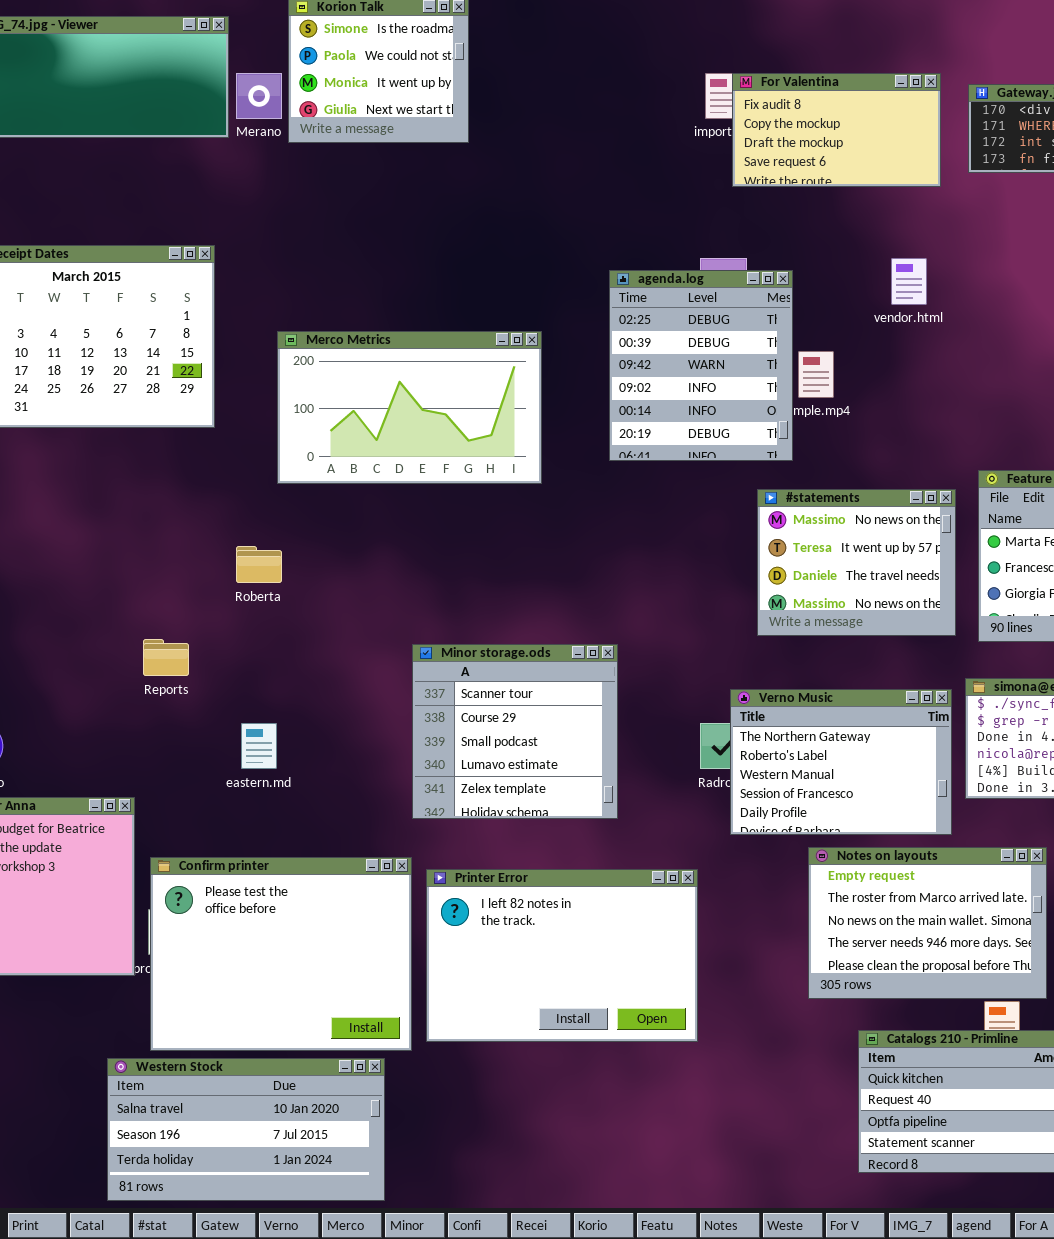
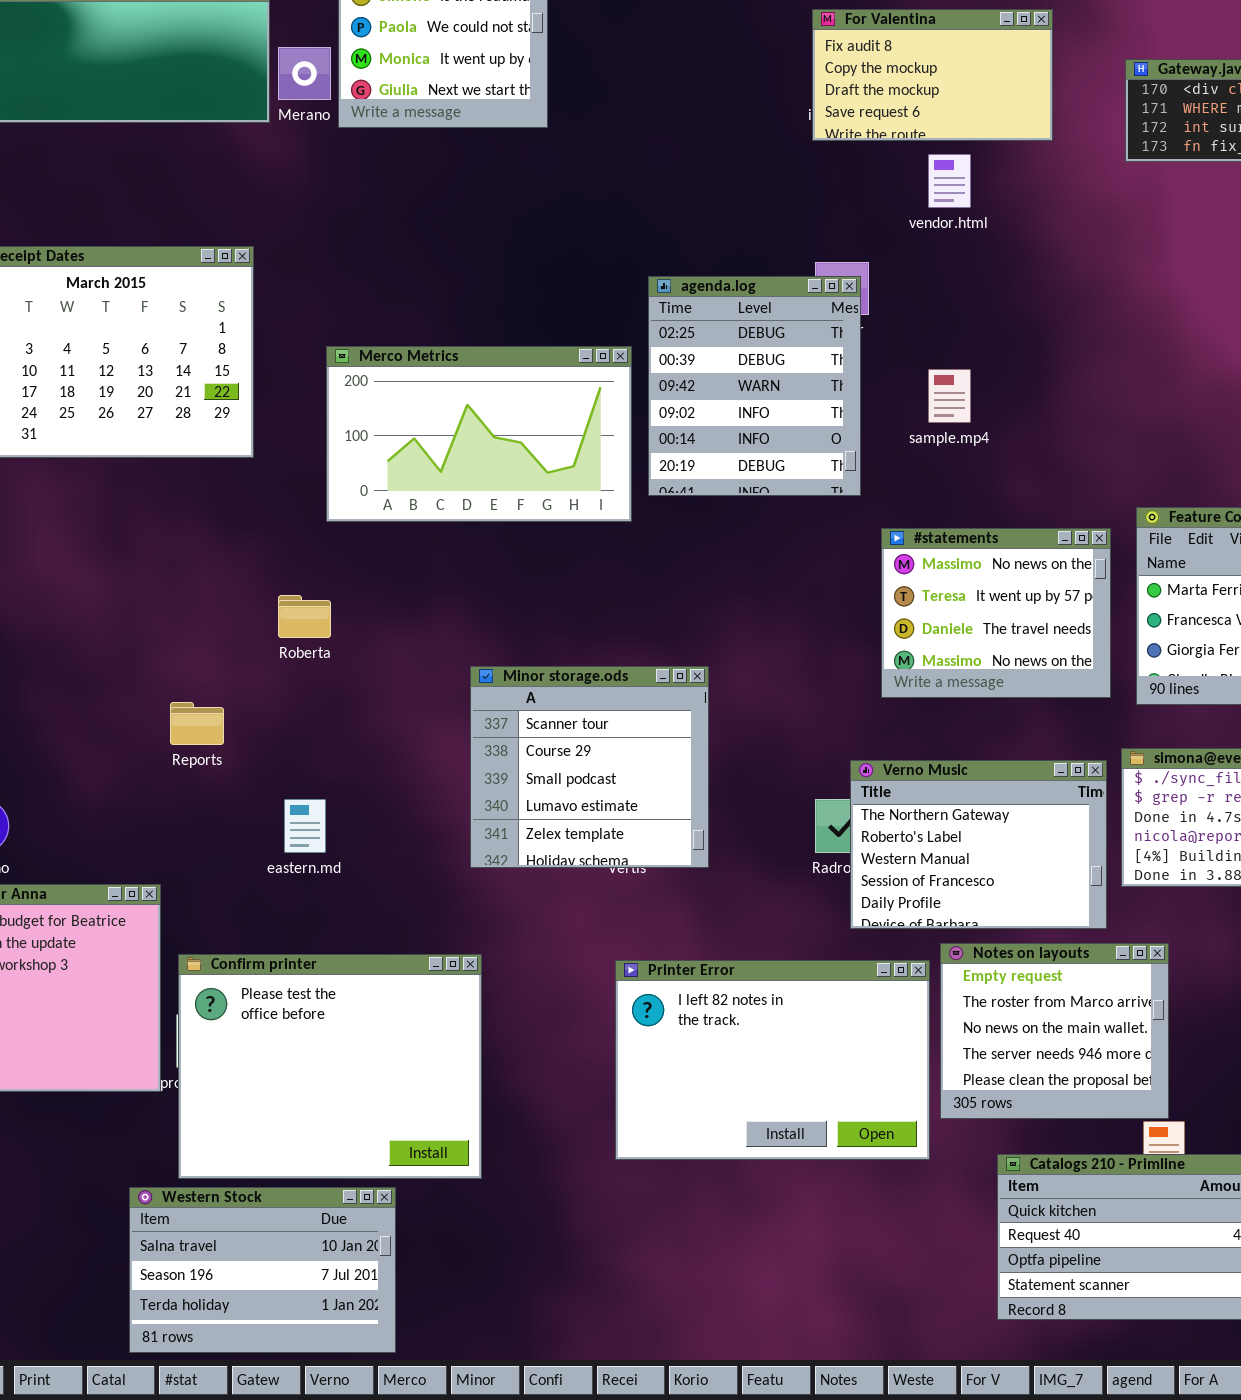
For Valentina: [732,73,941,187] -> [812,9,1053,141], moved
vendor.html: [891,258,927,305] -> [928,154,971,208], moved
agenda.log: [609,270,793,461] -> [648,276,861,496], moved
Minor storage.ods: [412,644,618,819] -> [470,666,709,868], moved
Notes on layouts: [808,847,1047,999] -> [940,943,1169,1119], resized
Printer Error: [426,869,698,1042] -> [615,960,930,1160], moved
Western Stock: [107,1058,385,1201] -> [129,1187,396,1353], resized

